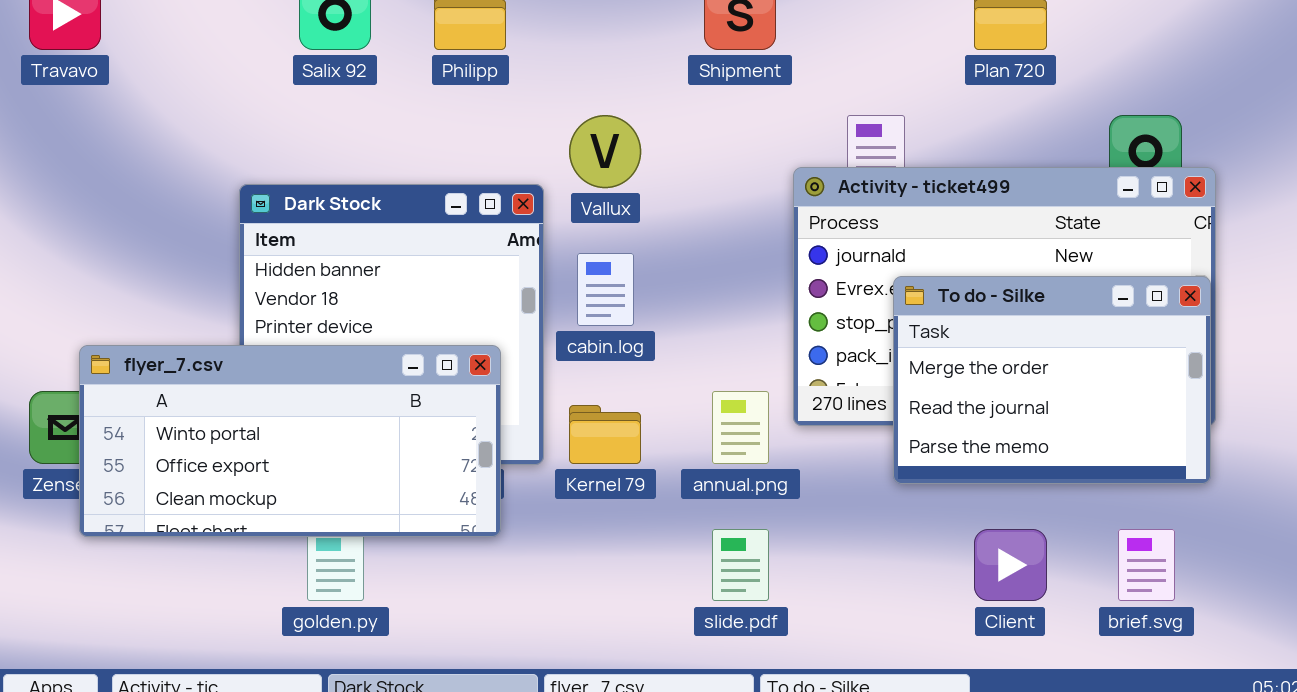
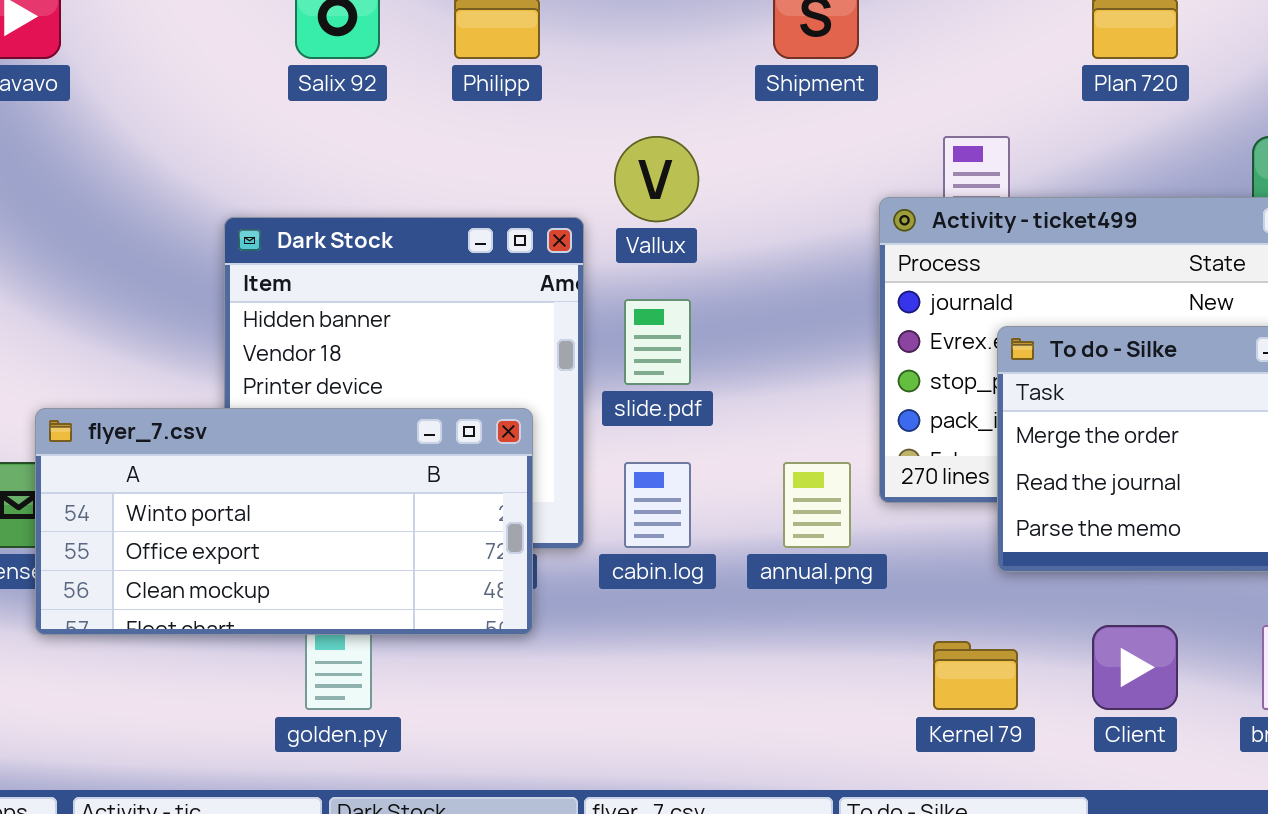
cabin.log: [577,253,634,326] -> [624,462,691,548], moved
Kernel 79: [569,405,641,464] -> [933,641,1018,710], moved
slide.pdf: [712,529,769,601] -> [624,299,691,385], moved

